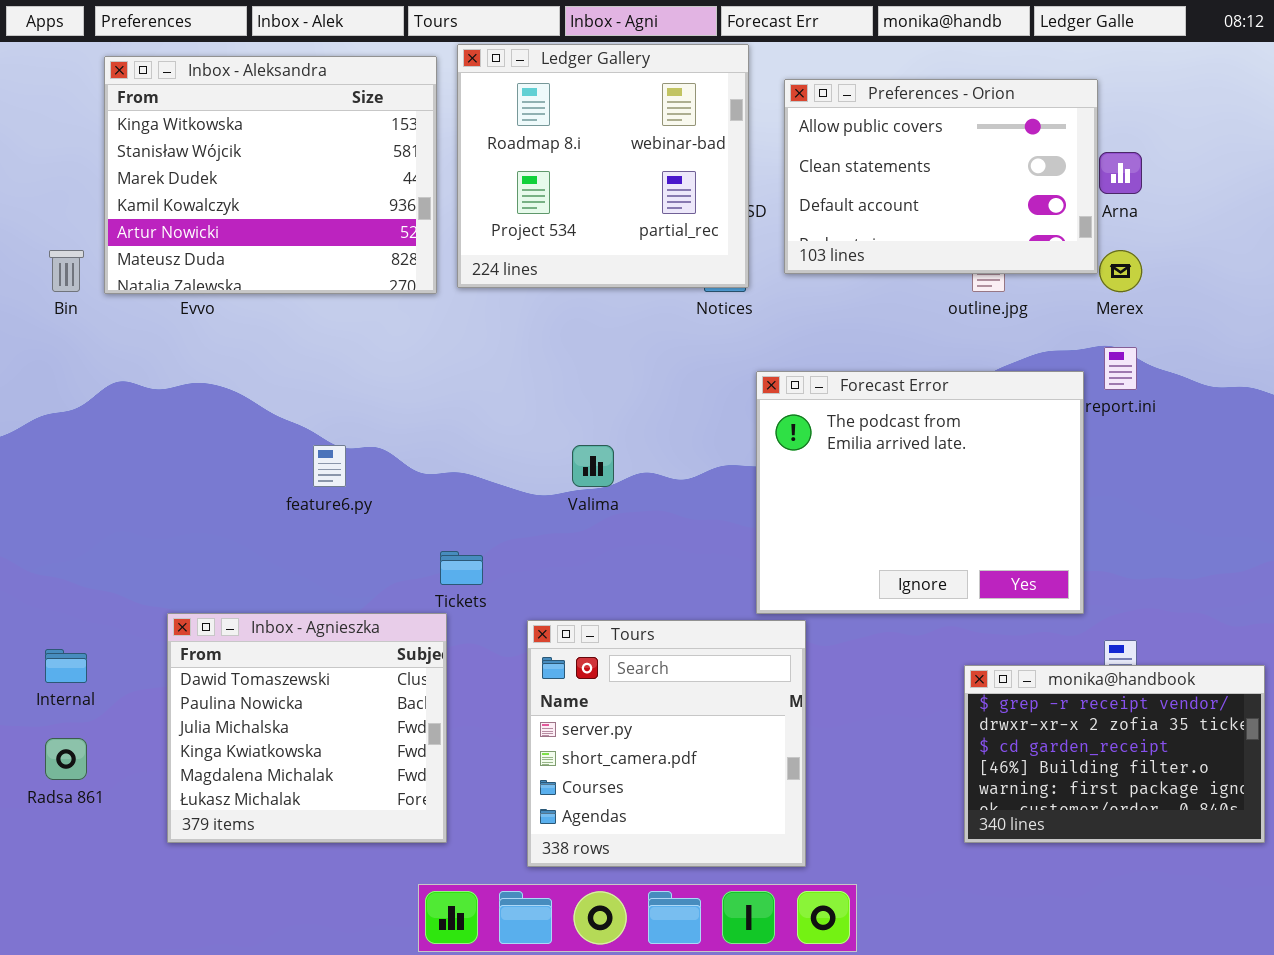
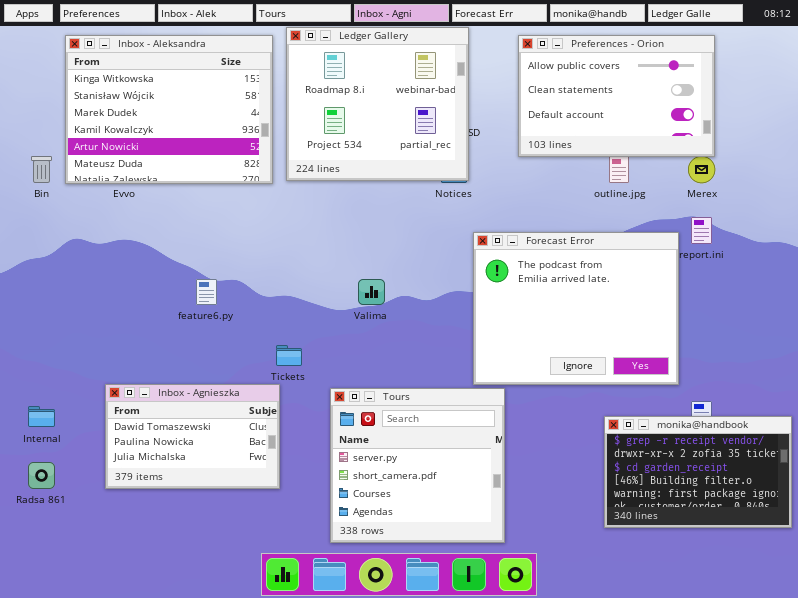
Preferences - Orion: [784,79,1098,274] -> [518,35,715,157], moved
Inbox - Agnieszka: [167,613,447,843] -> [105,384,280,489], resized

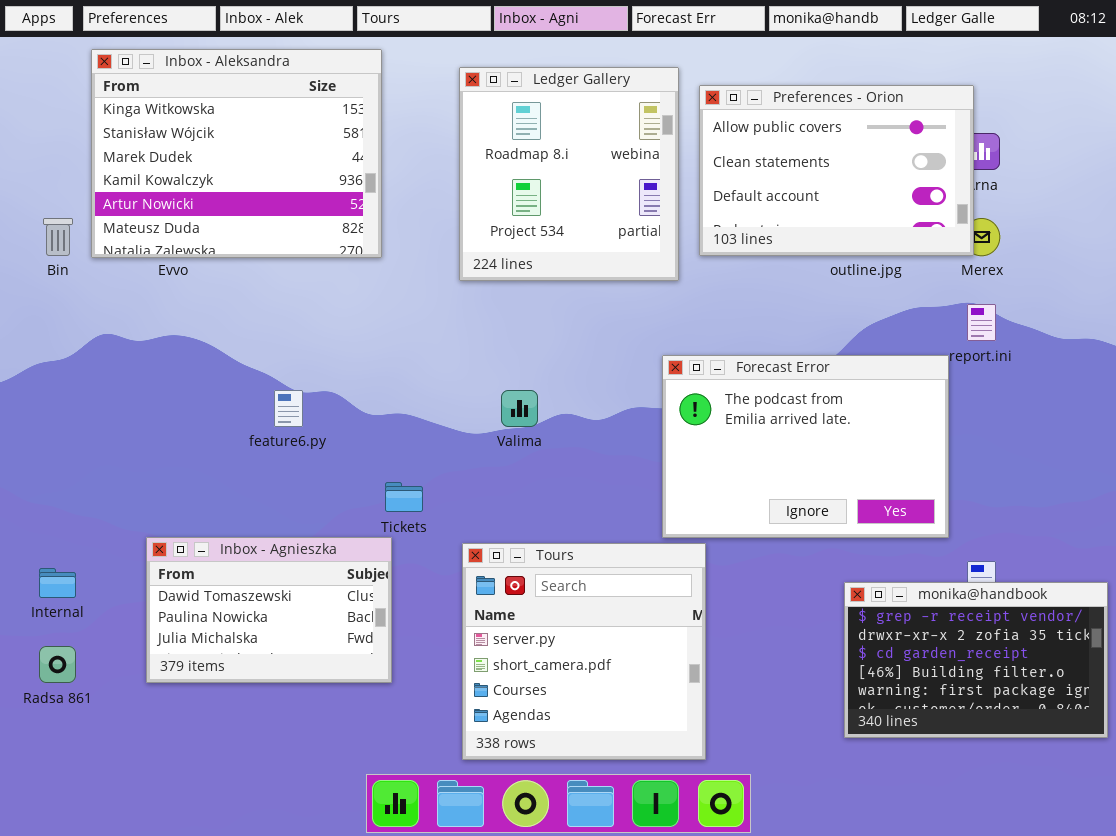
Ledger Gallery: [286,27,469,181] -> [459,67,679,281], moved, resized
Preferences - Orion: [518,35,715,157] -> [699,85,974,256], moved
Forecast Error: [473,232,679,385] -> [662,355,949,538], resized

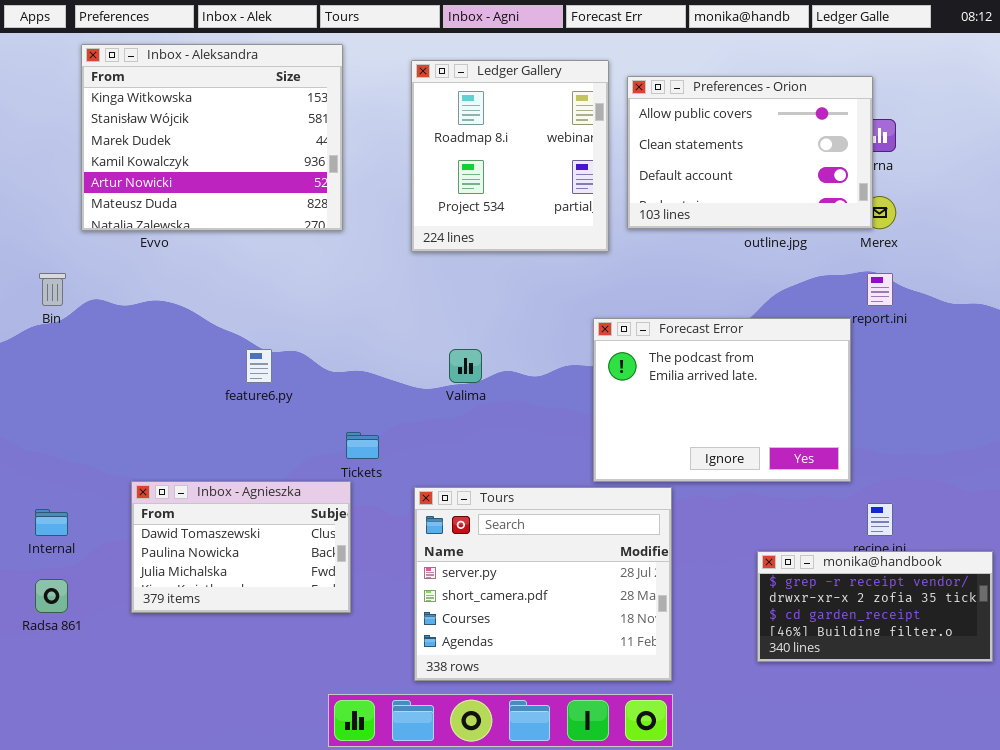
Bin: [43,218,73,256] -> [39,273,66,306], moved
Tours: [462,543,706,760] -> [414,487,672,681], resized
monika@handbook: [844,582,1108,738] -> [757,551,993,662], resized

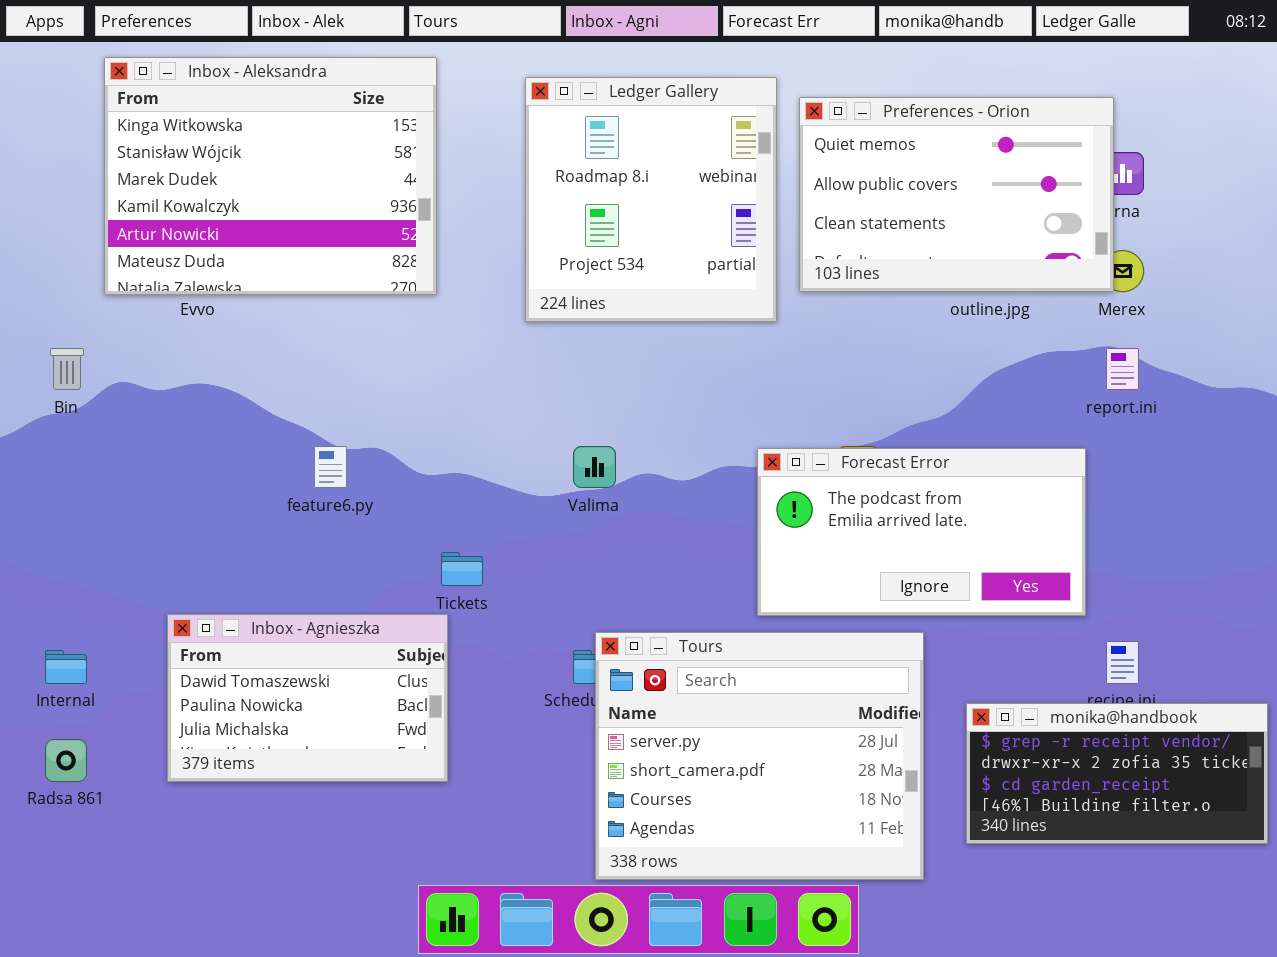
Preferences - Orion: [627,76,873,229] -> [799,97,1114,292], scrolled up 1 row
Forecast Error: [593,318,851,482] -> [757,448,1086,616], resized
Tours: [414,487,672,681] -> [595,632,924,880], moved

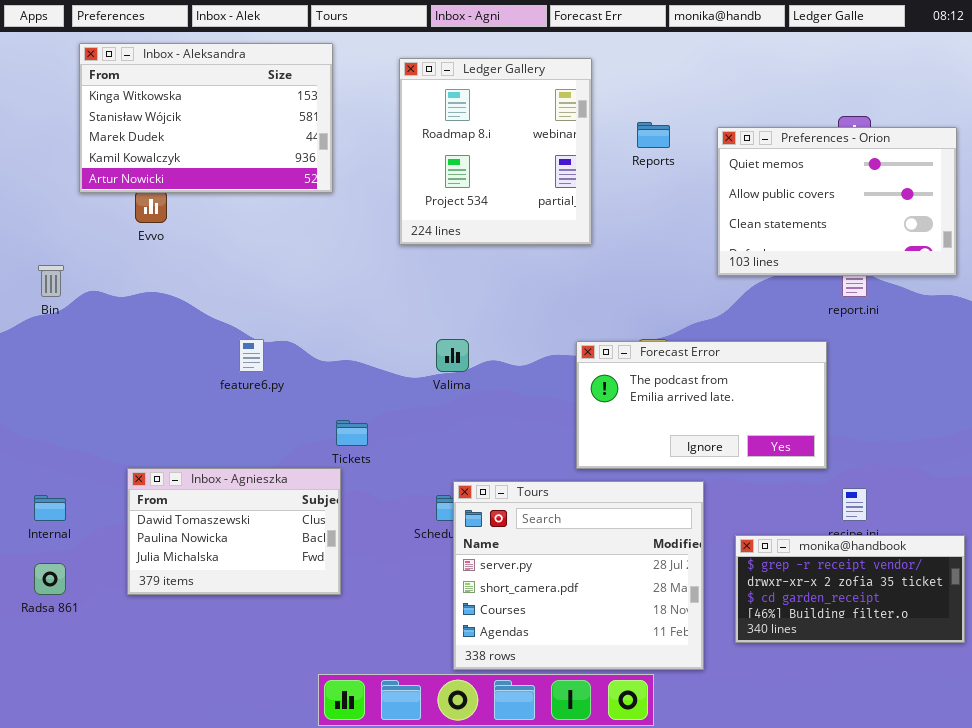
Inbox - Aleksandra: [104,57,437,295] -> [79,43,333,193], resized
Preferences - Orion: [799,97,1114,292] -> [717,127,957,276], moved

